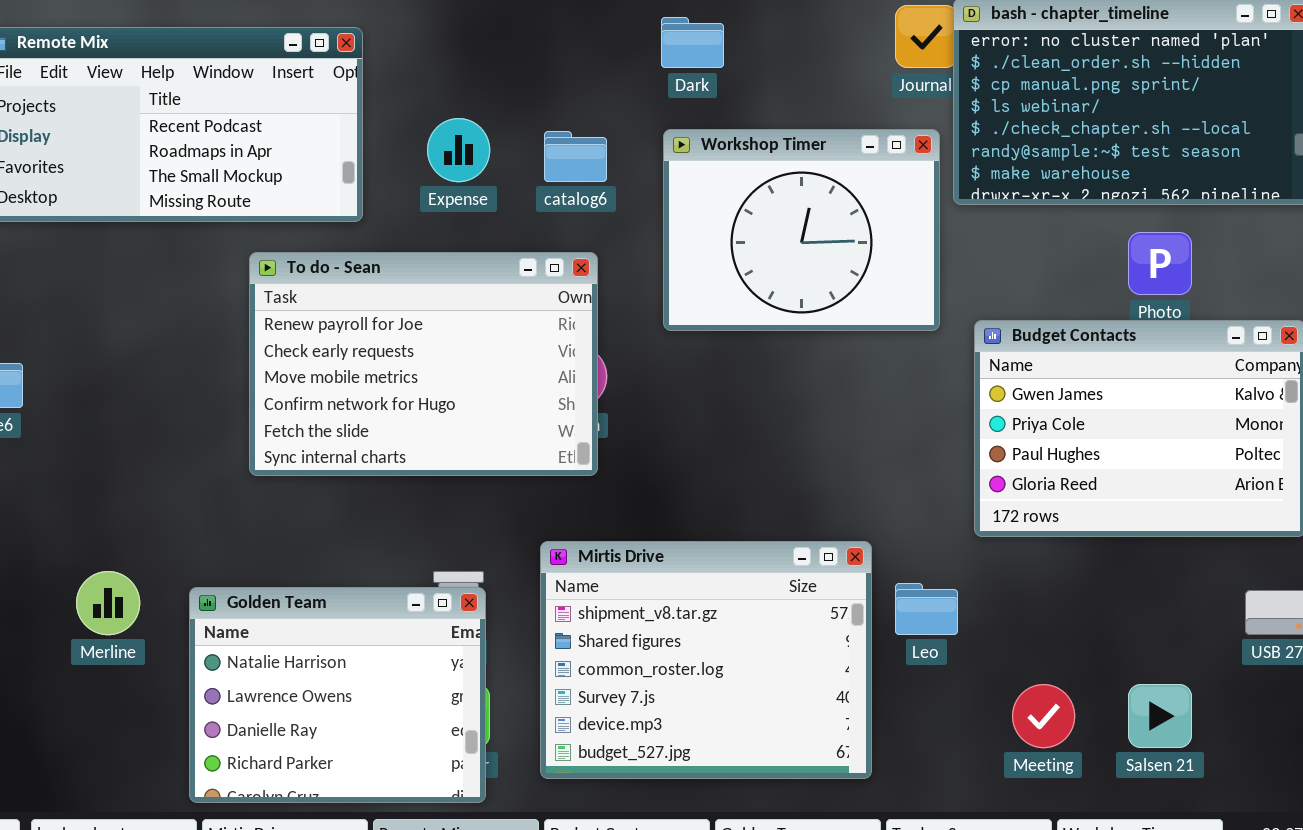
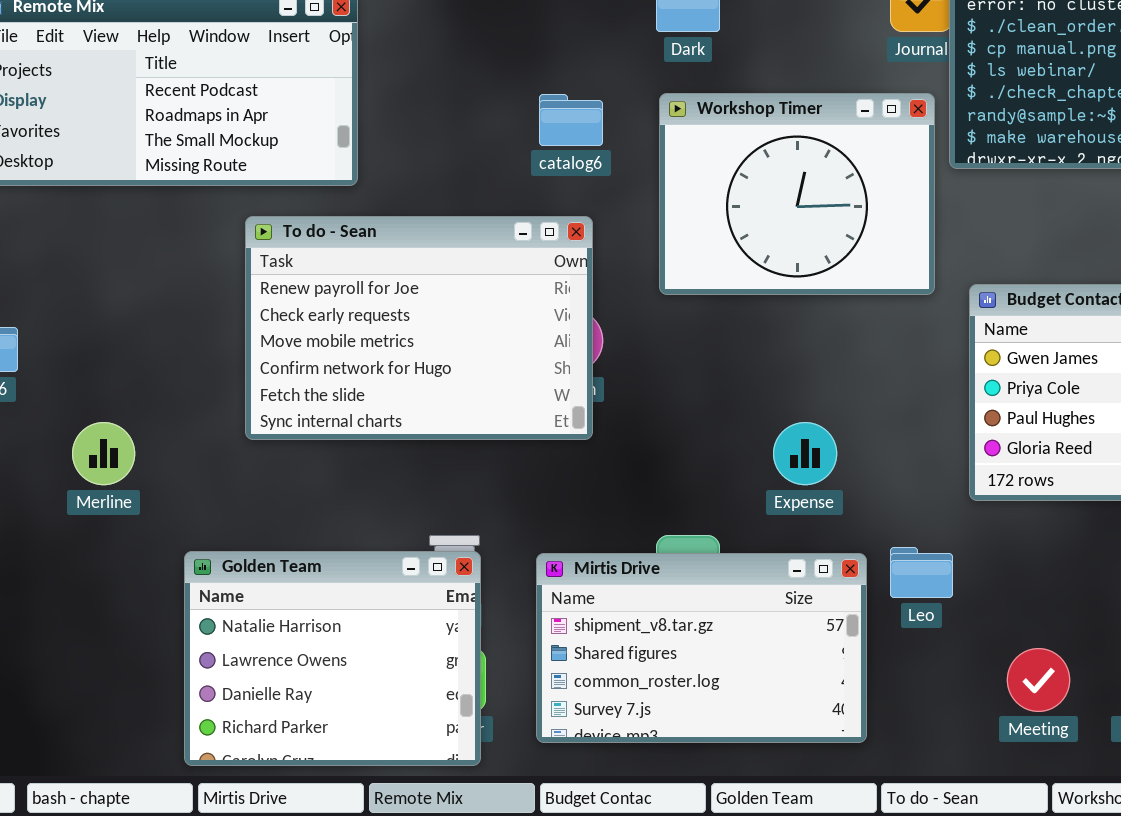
Expense: [427,118,490,182] -> [773,422,837,485], moved
Mirtis Drive: [540,541,872,779] -> [536,553,867,743], resized
Merline: [76,571,140,635] -> [72,422,135,485], moved

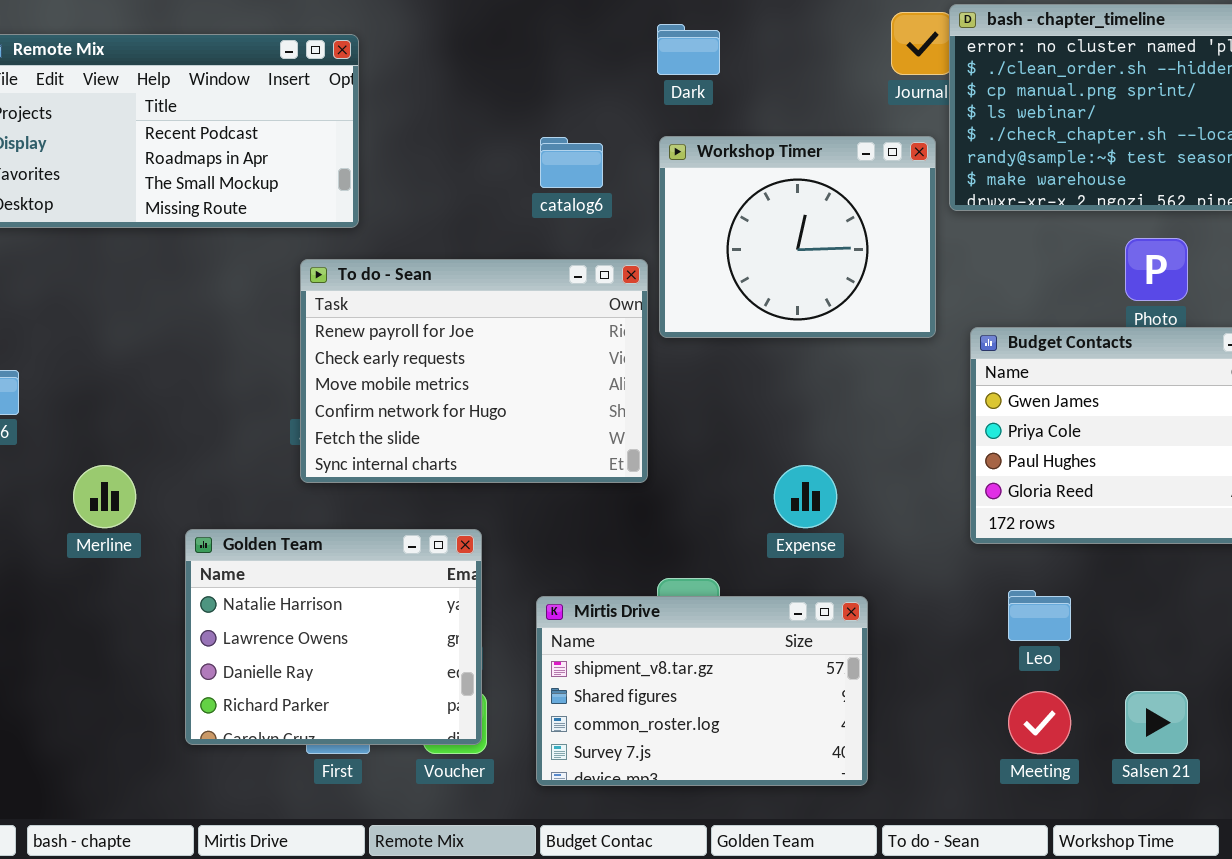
To do - Sean: [245,216,593,440] -> [300,259,648,483], moved
Leo: [890,547,953,598] -> [1008,590,1071,641], moved
Golden Team: [184,551,481,766] -> [185,529,482,745], moved

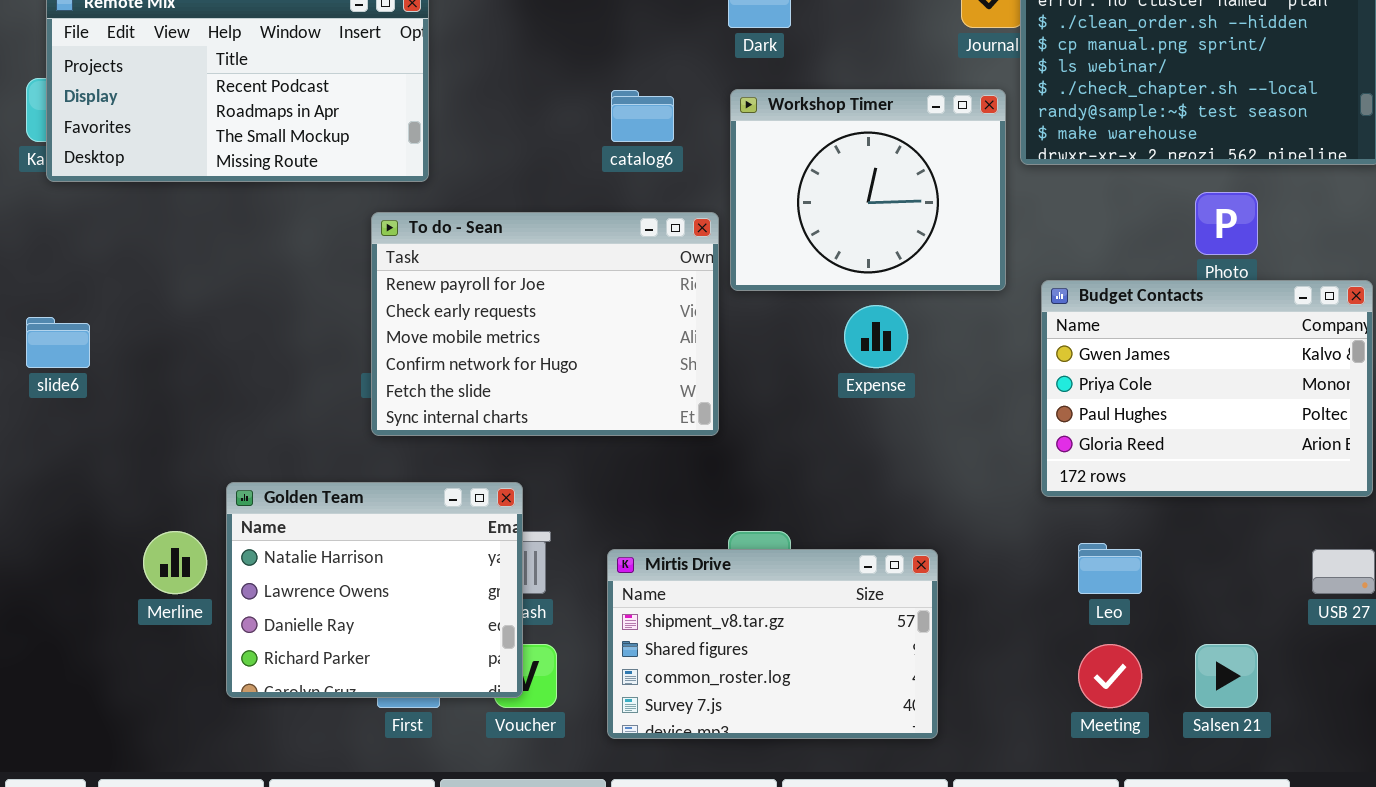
Merline: [73,465,136,528] -> [143,531,207,594], moved
Expense: [774,465,837,528] -> [844,305,908,368], moved
Golden Team: [185,529,482,745] -> [226,482,523,698], moved

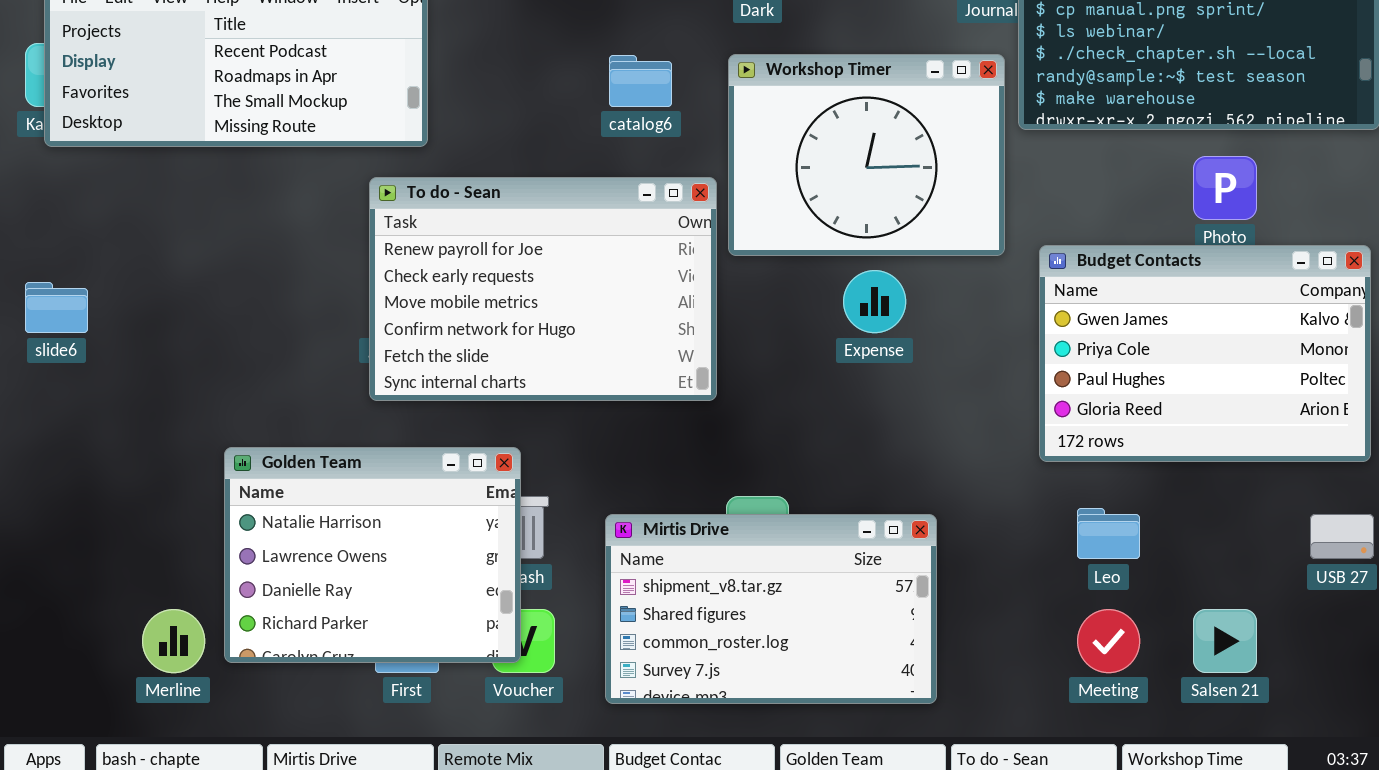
Merline: [143,531,207,594] -> [142,609,205,673], moved

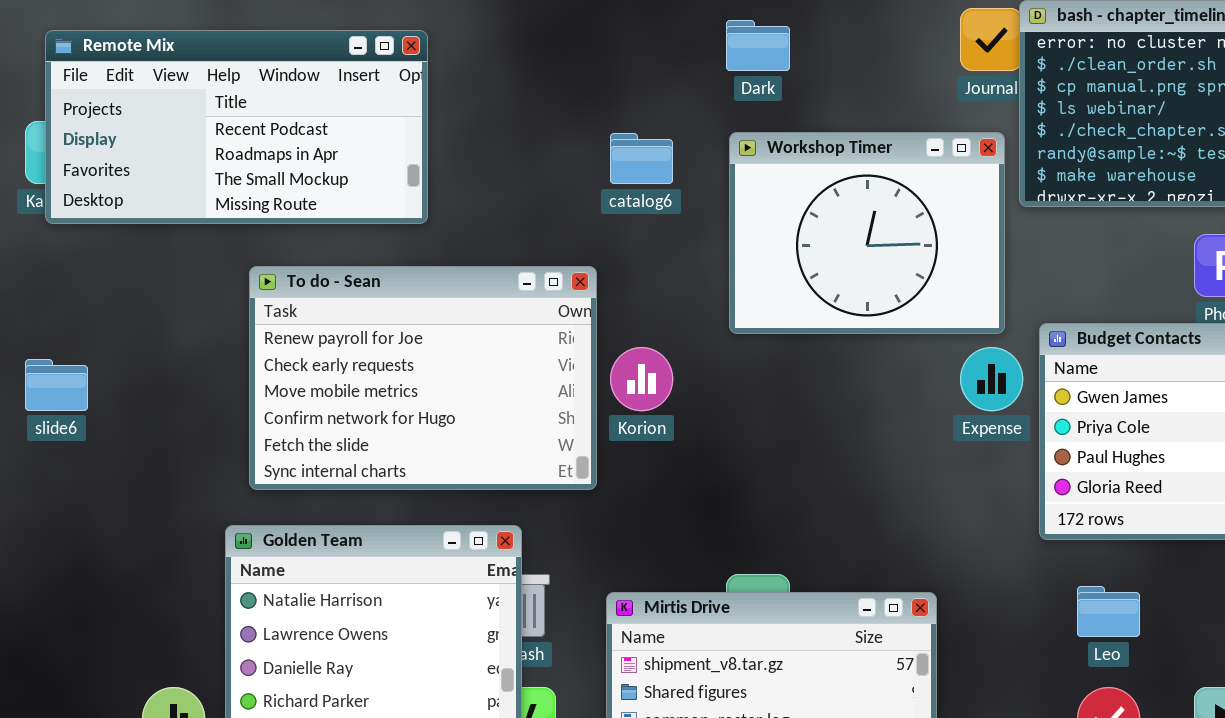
To do - Sean: [369,177,717,401] -> [249,266,597,490], moved
Expense: [843,270,906,333] -> [960,347,1023,411], moved

